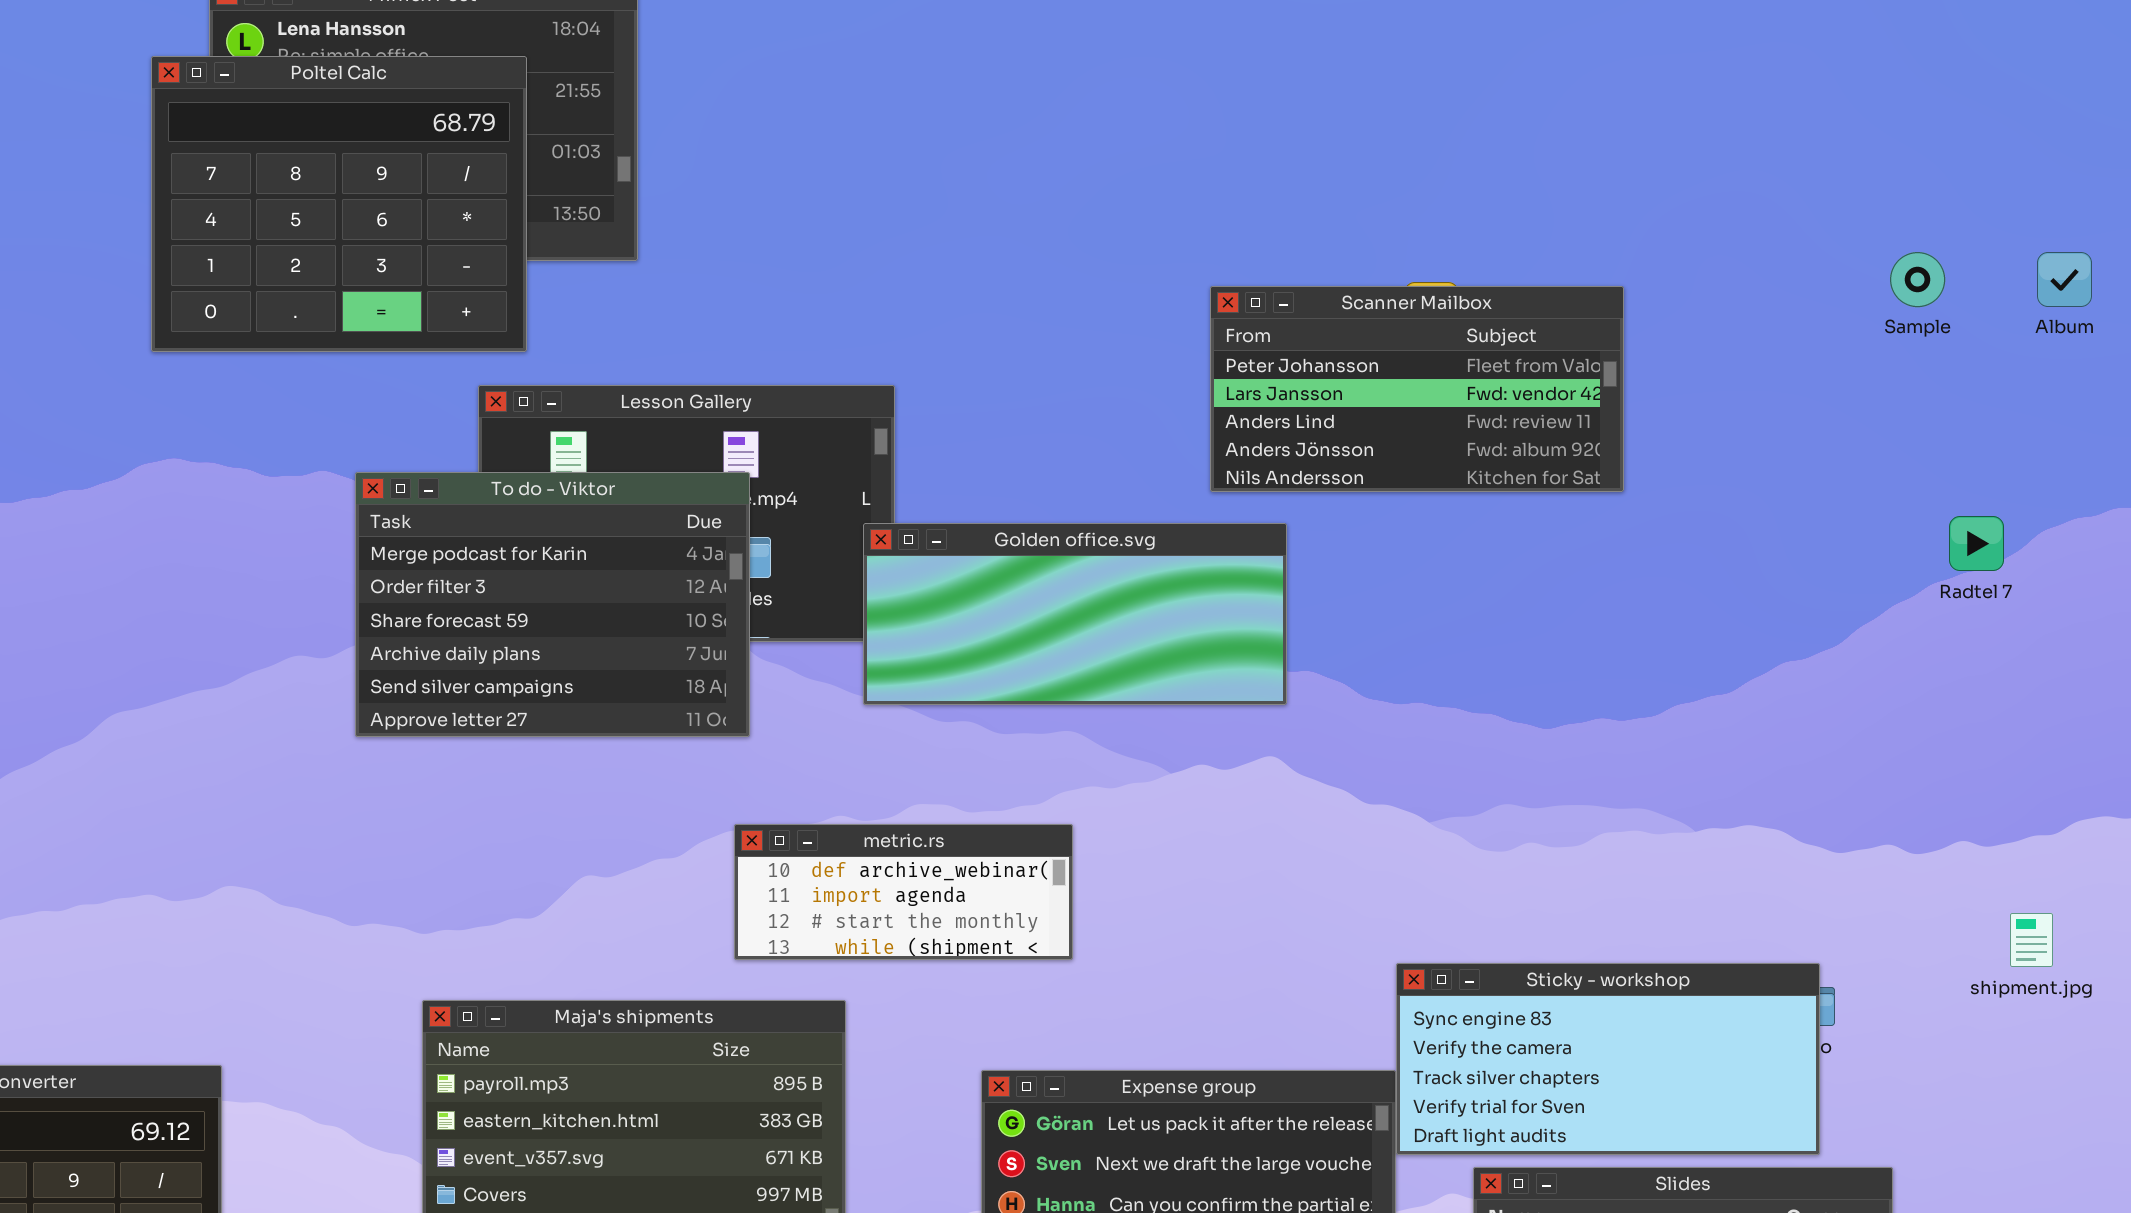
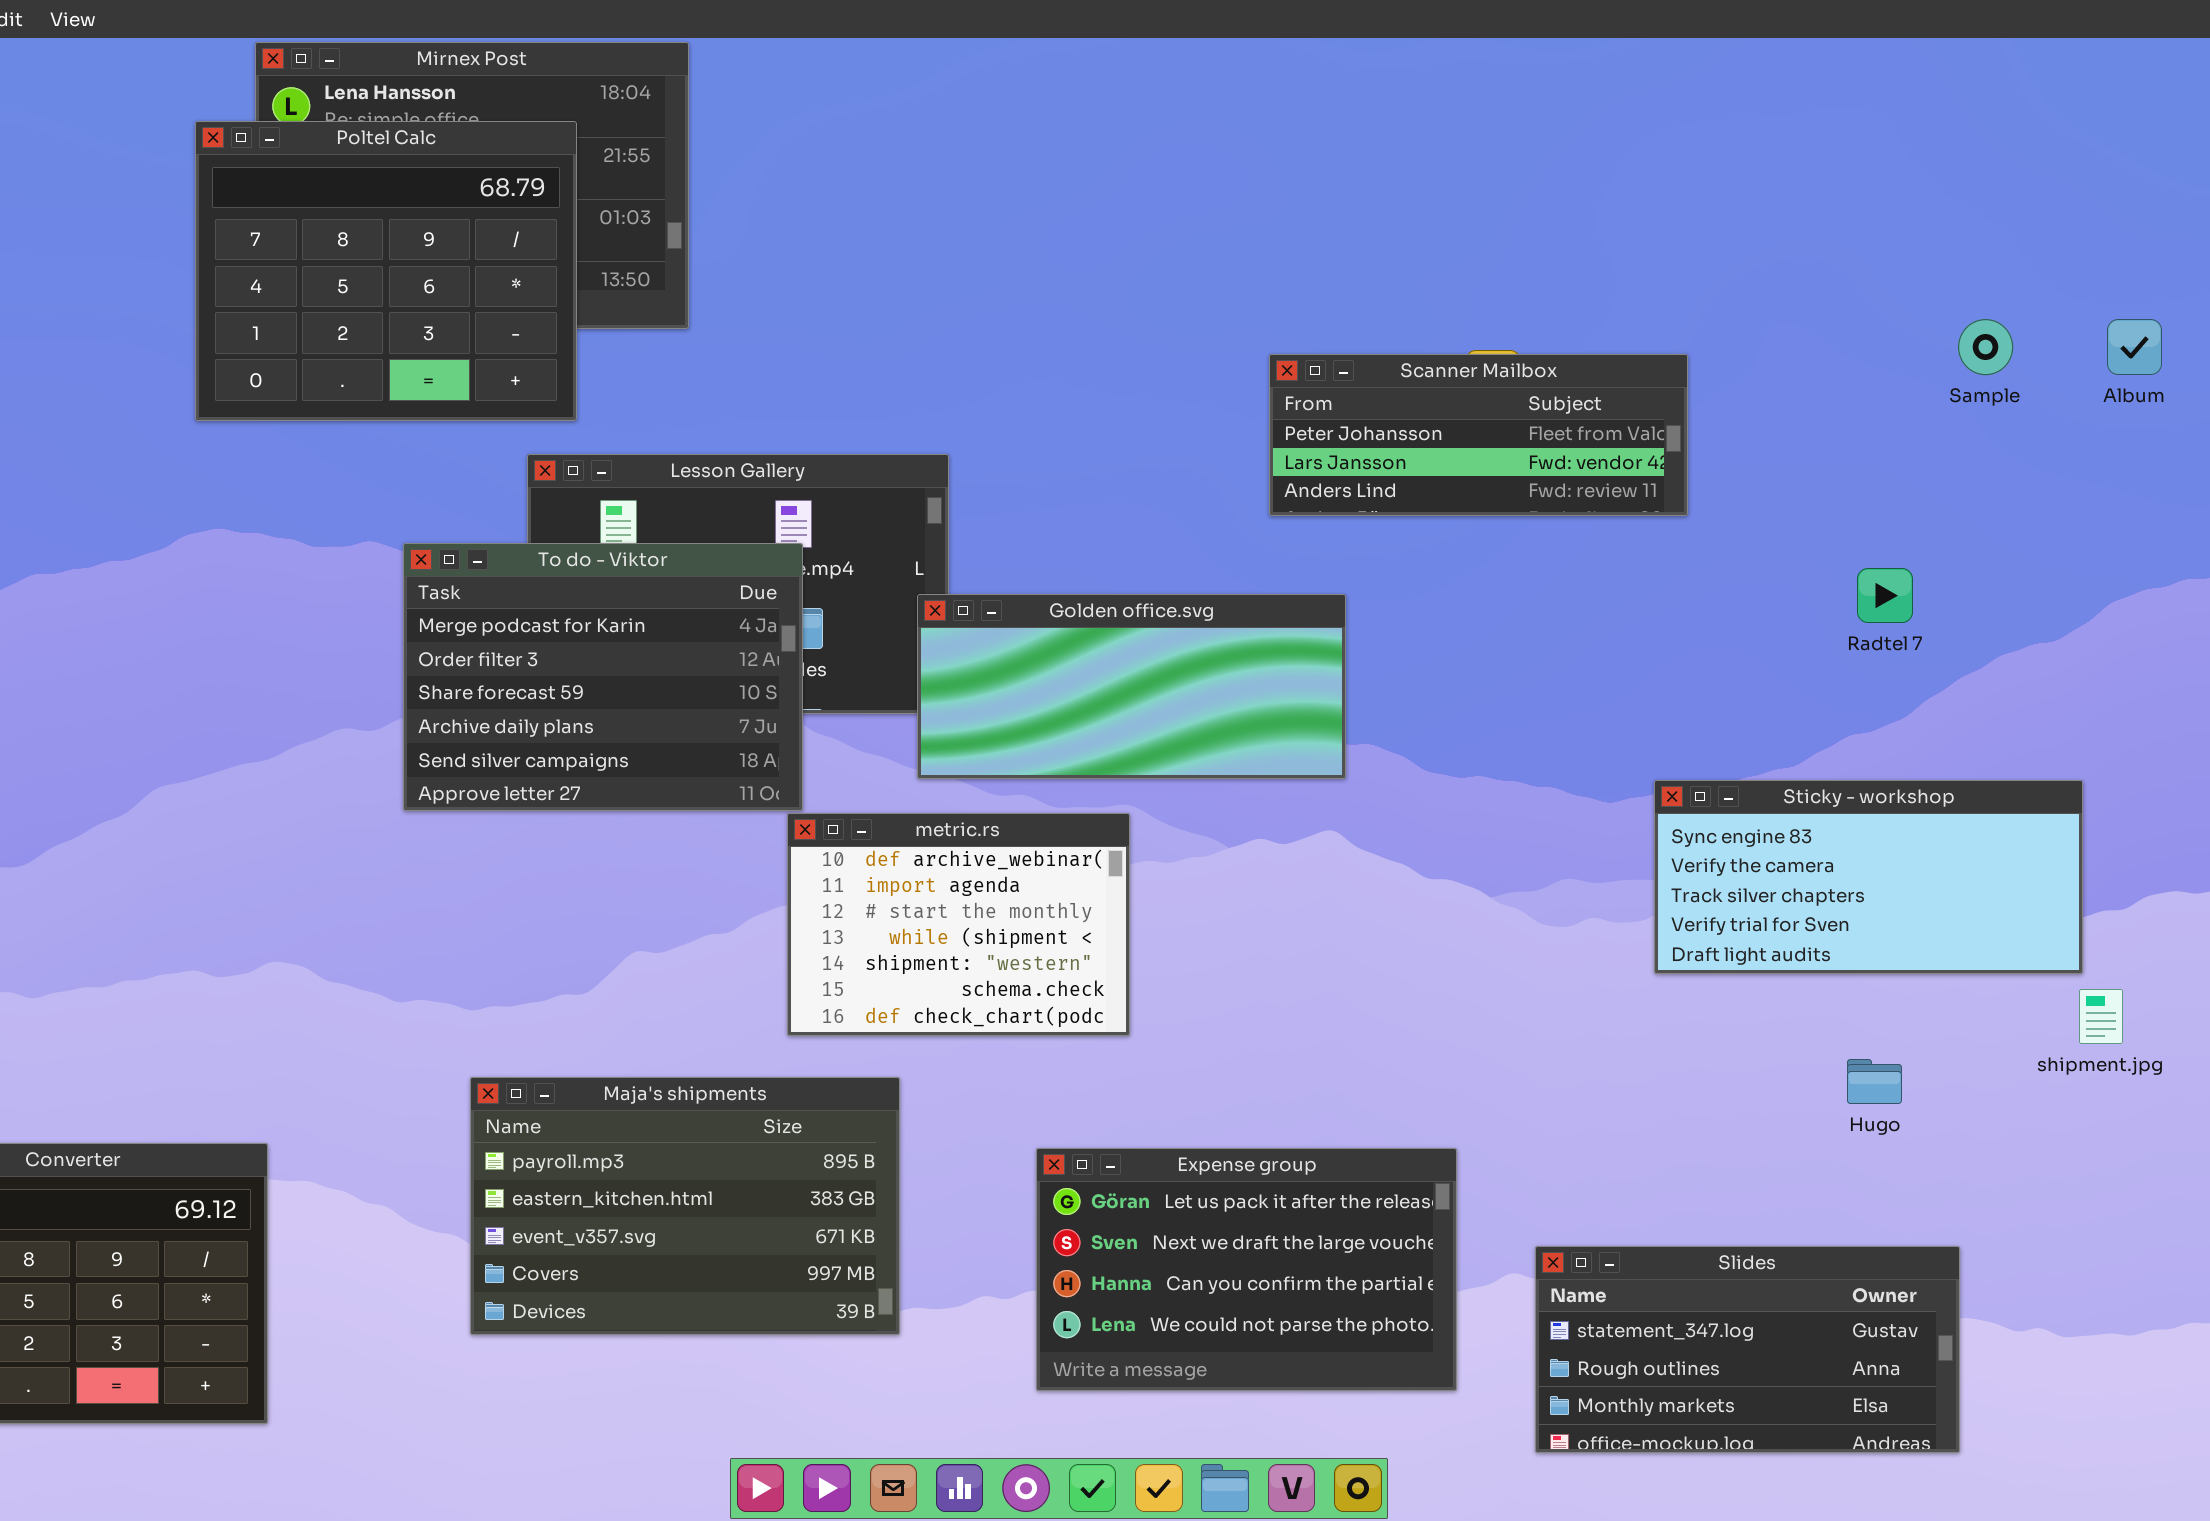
Scanner Mailbox: [1210,286,1624,492] -> [1269,354,1688,516], resized
Radtel 7: [1949,516,2004,571] -> [1857,568,1913,623], moved
metric.rs: [734,824,1073,960] -> [787,813,1130,1036], resized
Sticky - workshop: [1396,963,1820,1155] -> [1654,780,2083,974], moved

